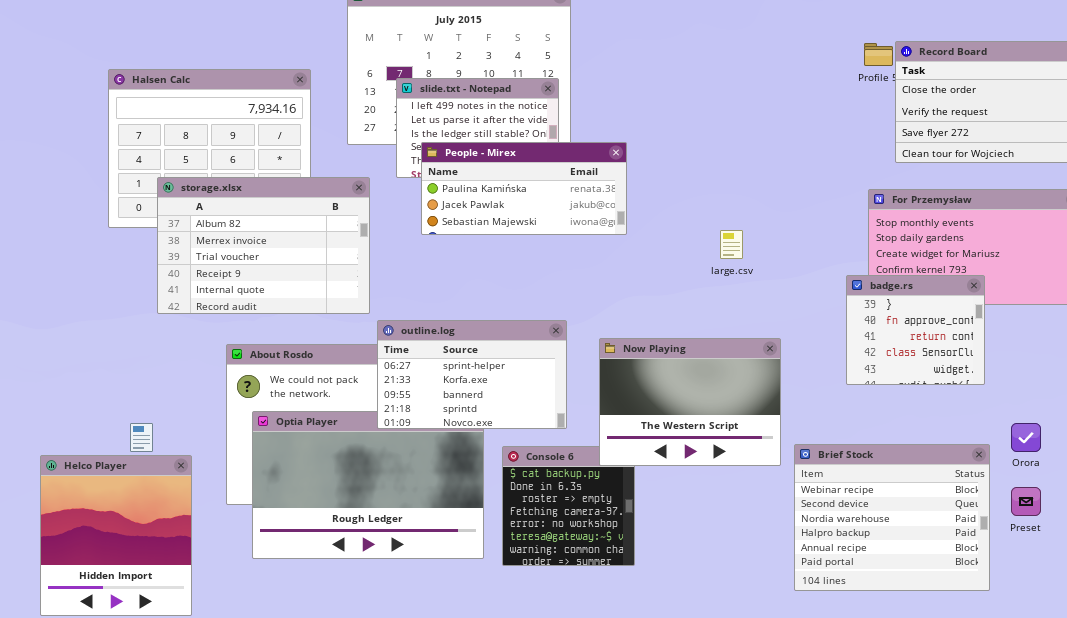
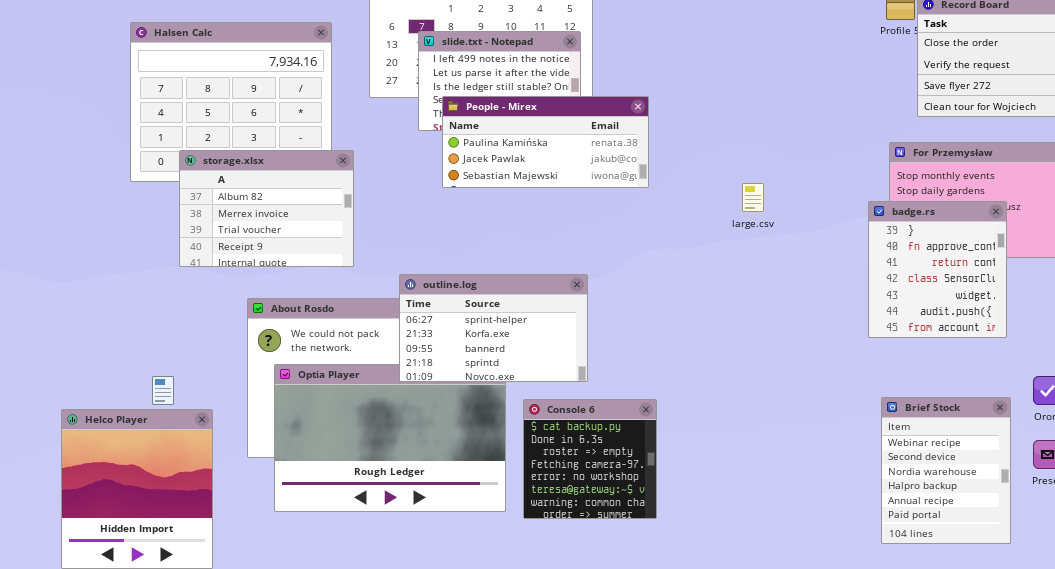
storage.xlsx: [157,177,370,314] -> [179,150,354,267], resized
badge.rs: [846,275,985,385] -> [868,201,1007,338], resized
Now Playing: [599,338,781,466] -> none, closed
Brief Stock: [794,444,990,591] -> [881,397,1011,544], resized

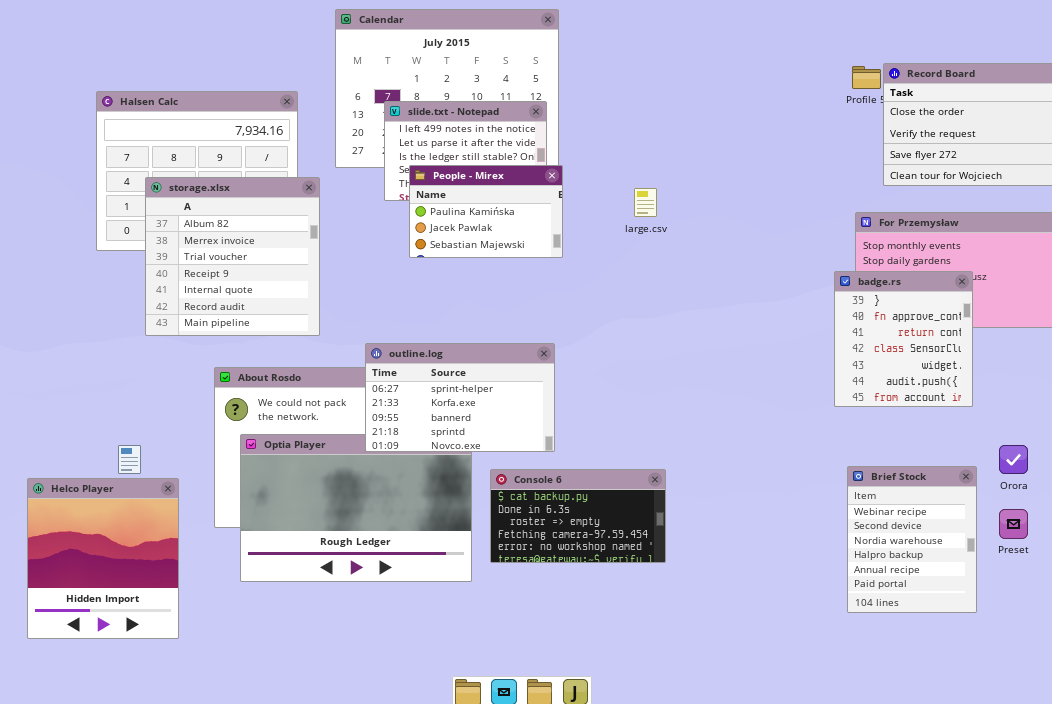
People - Mirex: [442,96,649,188] -> [409,165,563,258], resized
storage.xlsx: [179,150,354,267] -> [145,177,320,336], resized
large.csv: [742,183,764,212] -> [634,188,657,217], moved
Console 6: [523,399,657,519] -> [490,469,666,563], resized

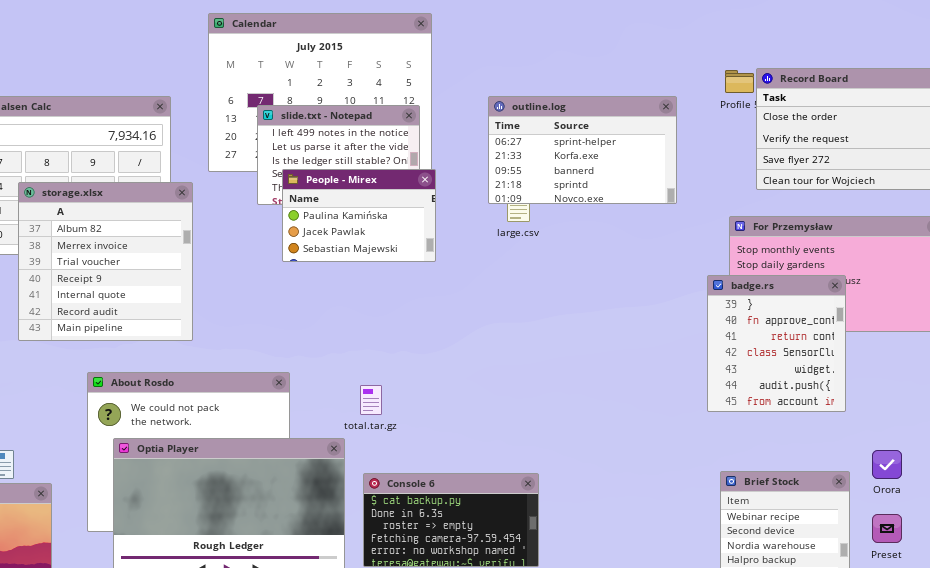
outline.log: [365,343,555,452] -> [488,96,677,204], moved

